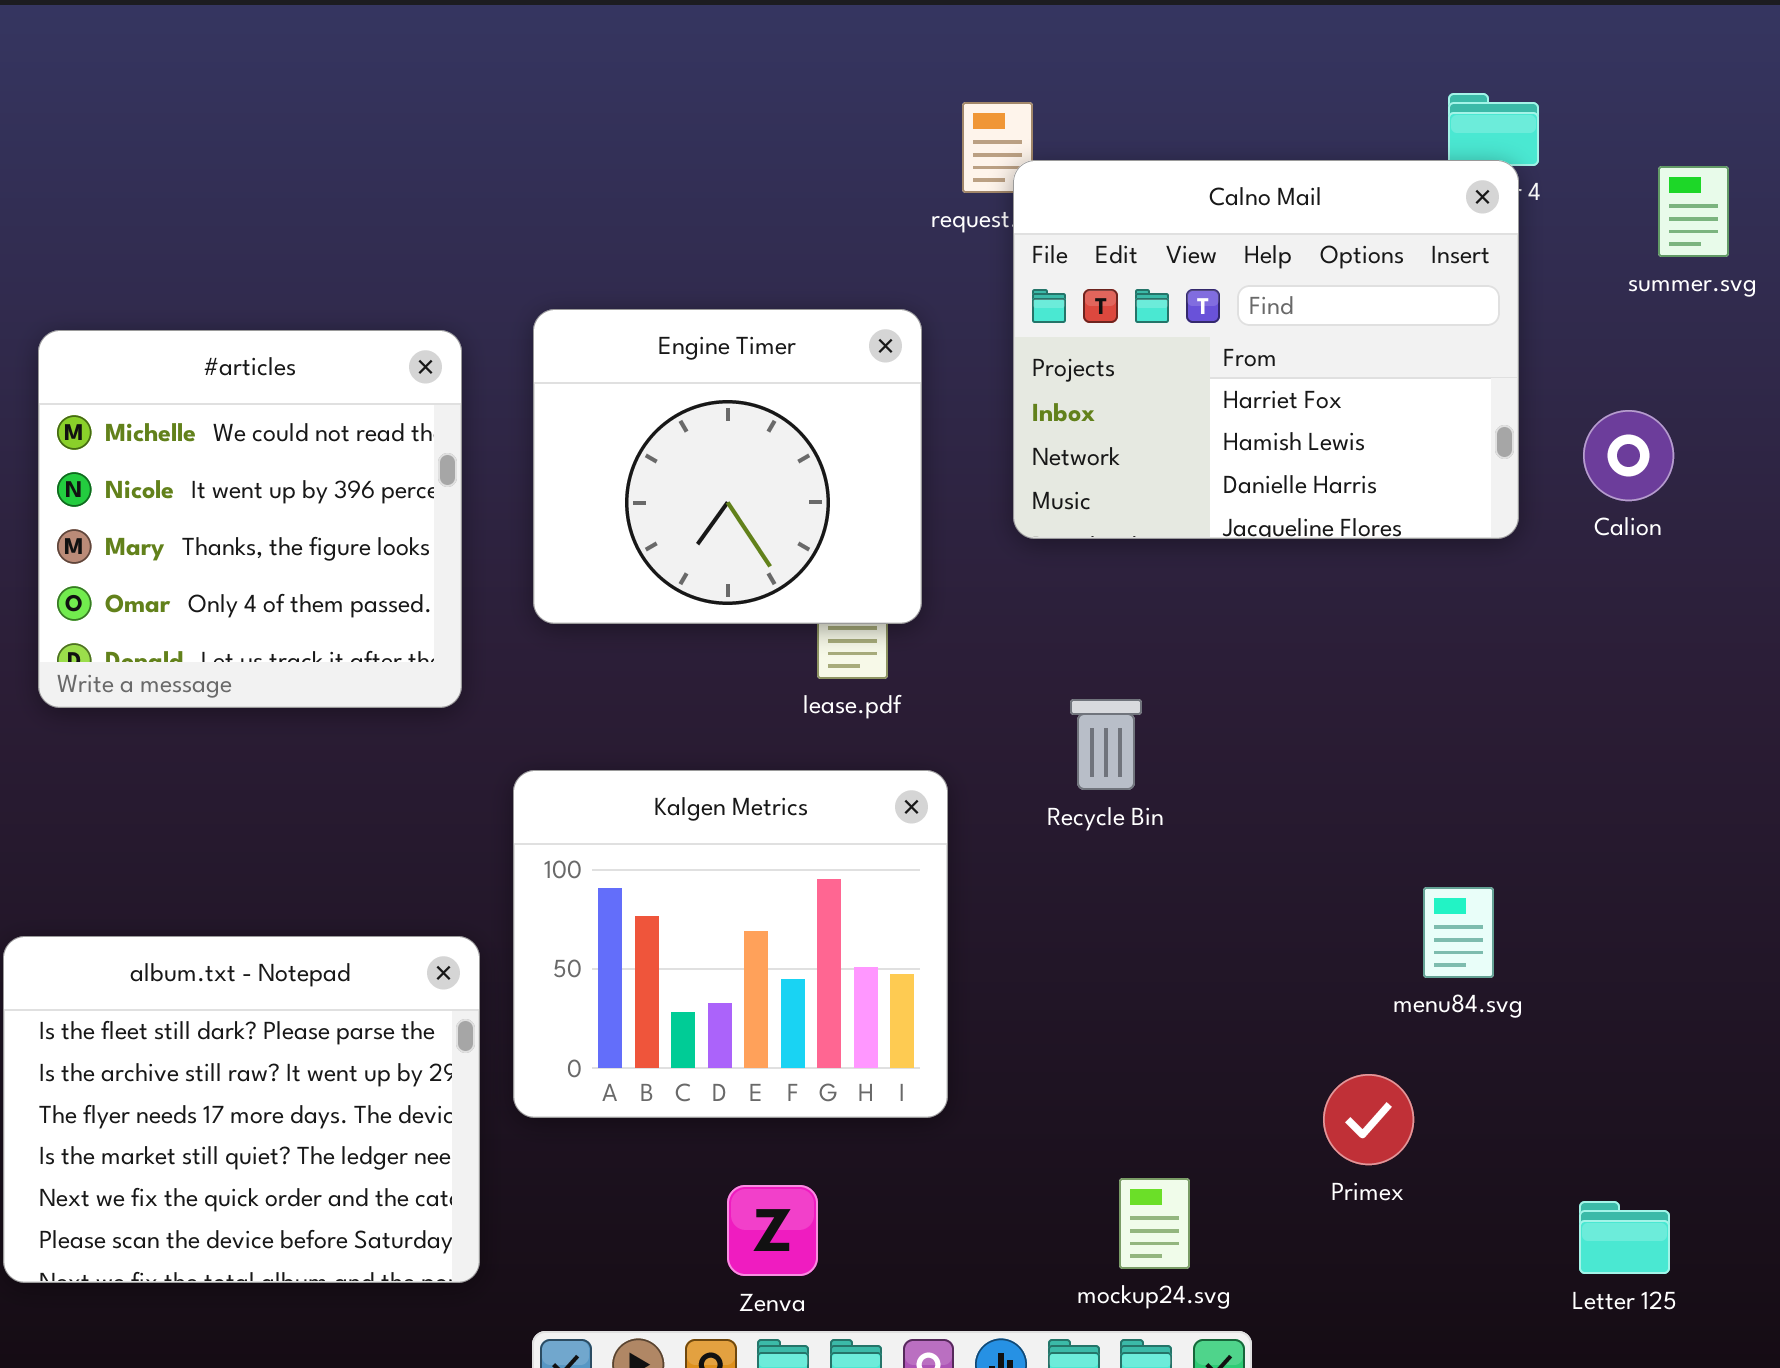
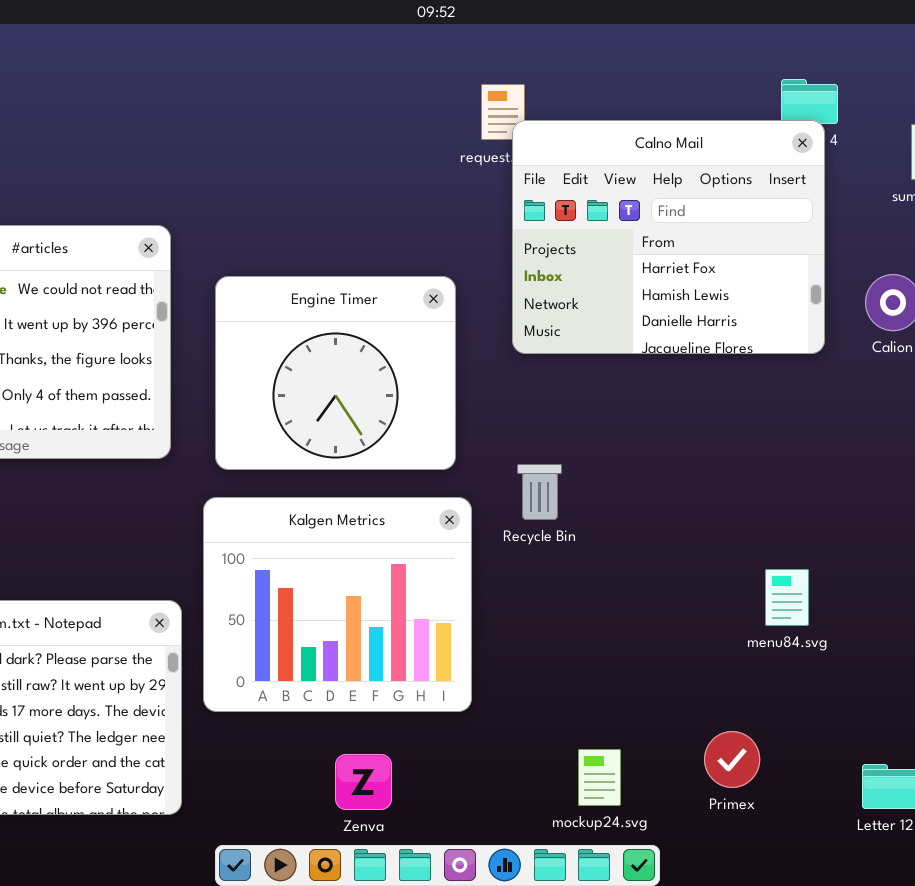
Engine Timer: [533,309,922,624] -> [215,276,456,470], moved
Recycle Bin: [1070,699,1142,790] -> [517,464,562,520], moved
Primex: [1323,1074,1414,1165] -> [704,731,760,788], moved

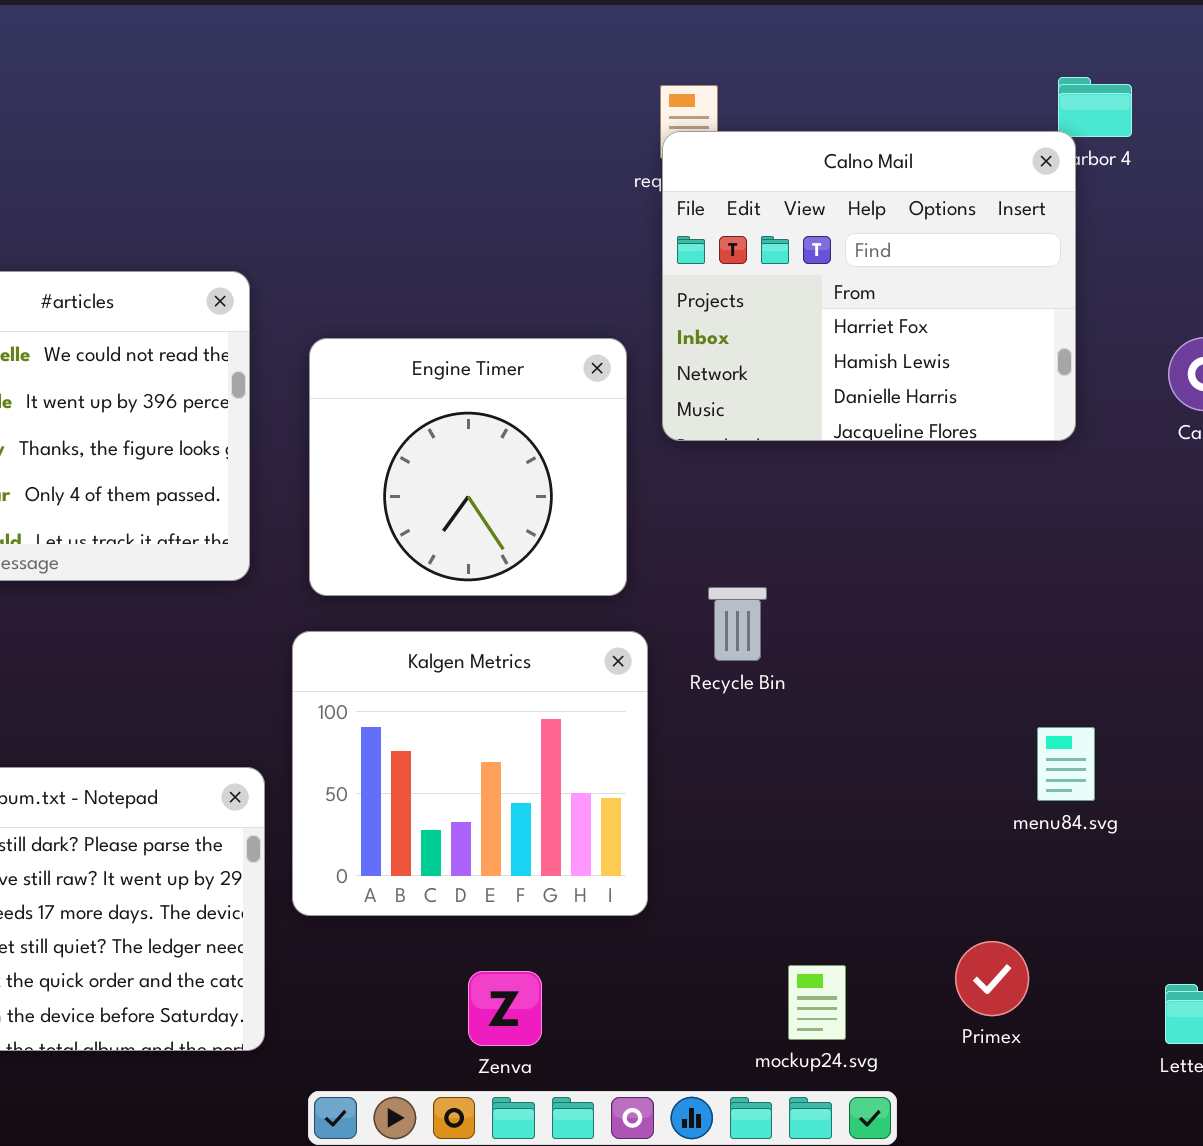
Calno Mail: [512,120,825,354] -> [662,131,1076,441], moved

